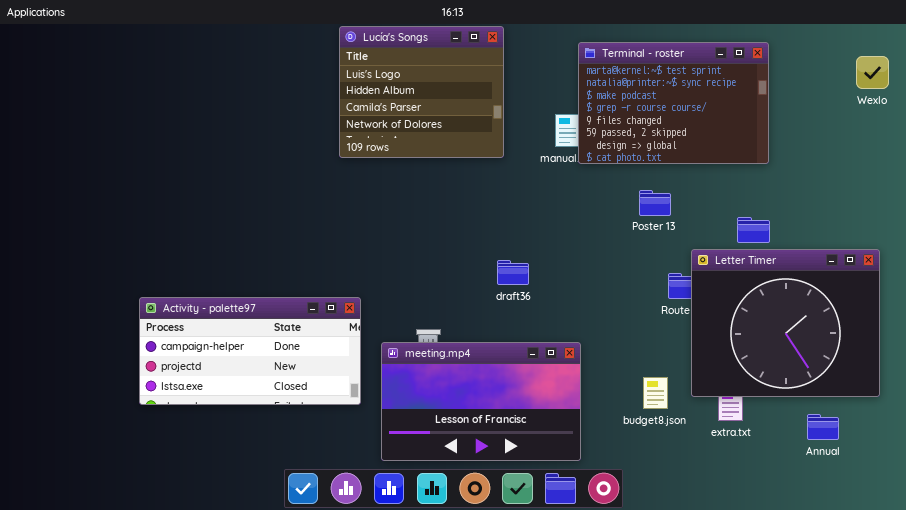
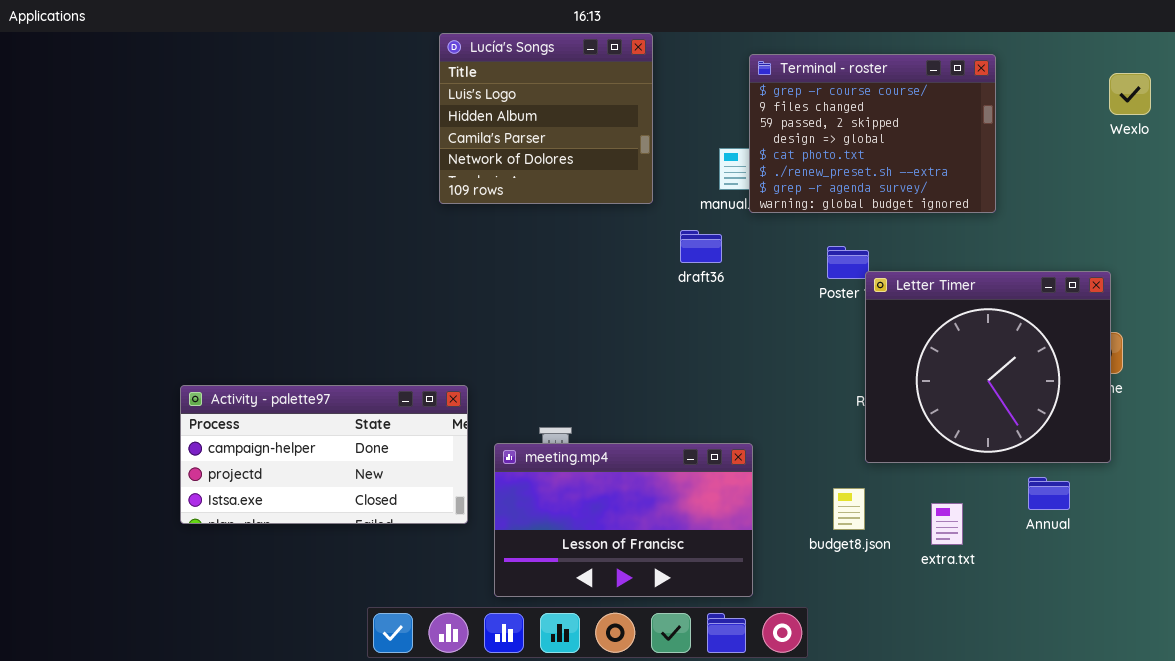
Terminal - roster: [578,42,769,164] -> [749,54,996,213], scrolled down 3 rows
Letter Timer: [691,249,880,397] -> [865,271,1111,463], moved
draft36: [497,260,529,285] -> [680,230,722,263], moved
Annual: [807,414,839,440] -> [1028,477,1070,510], moved

